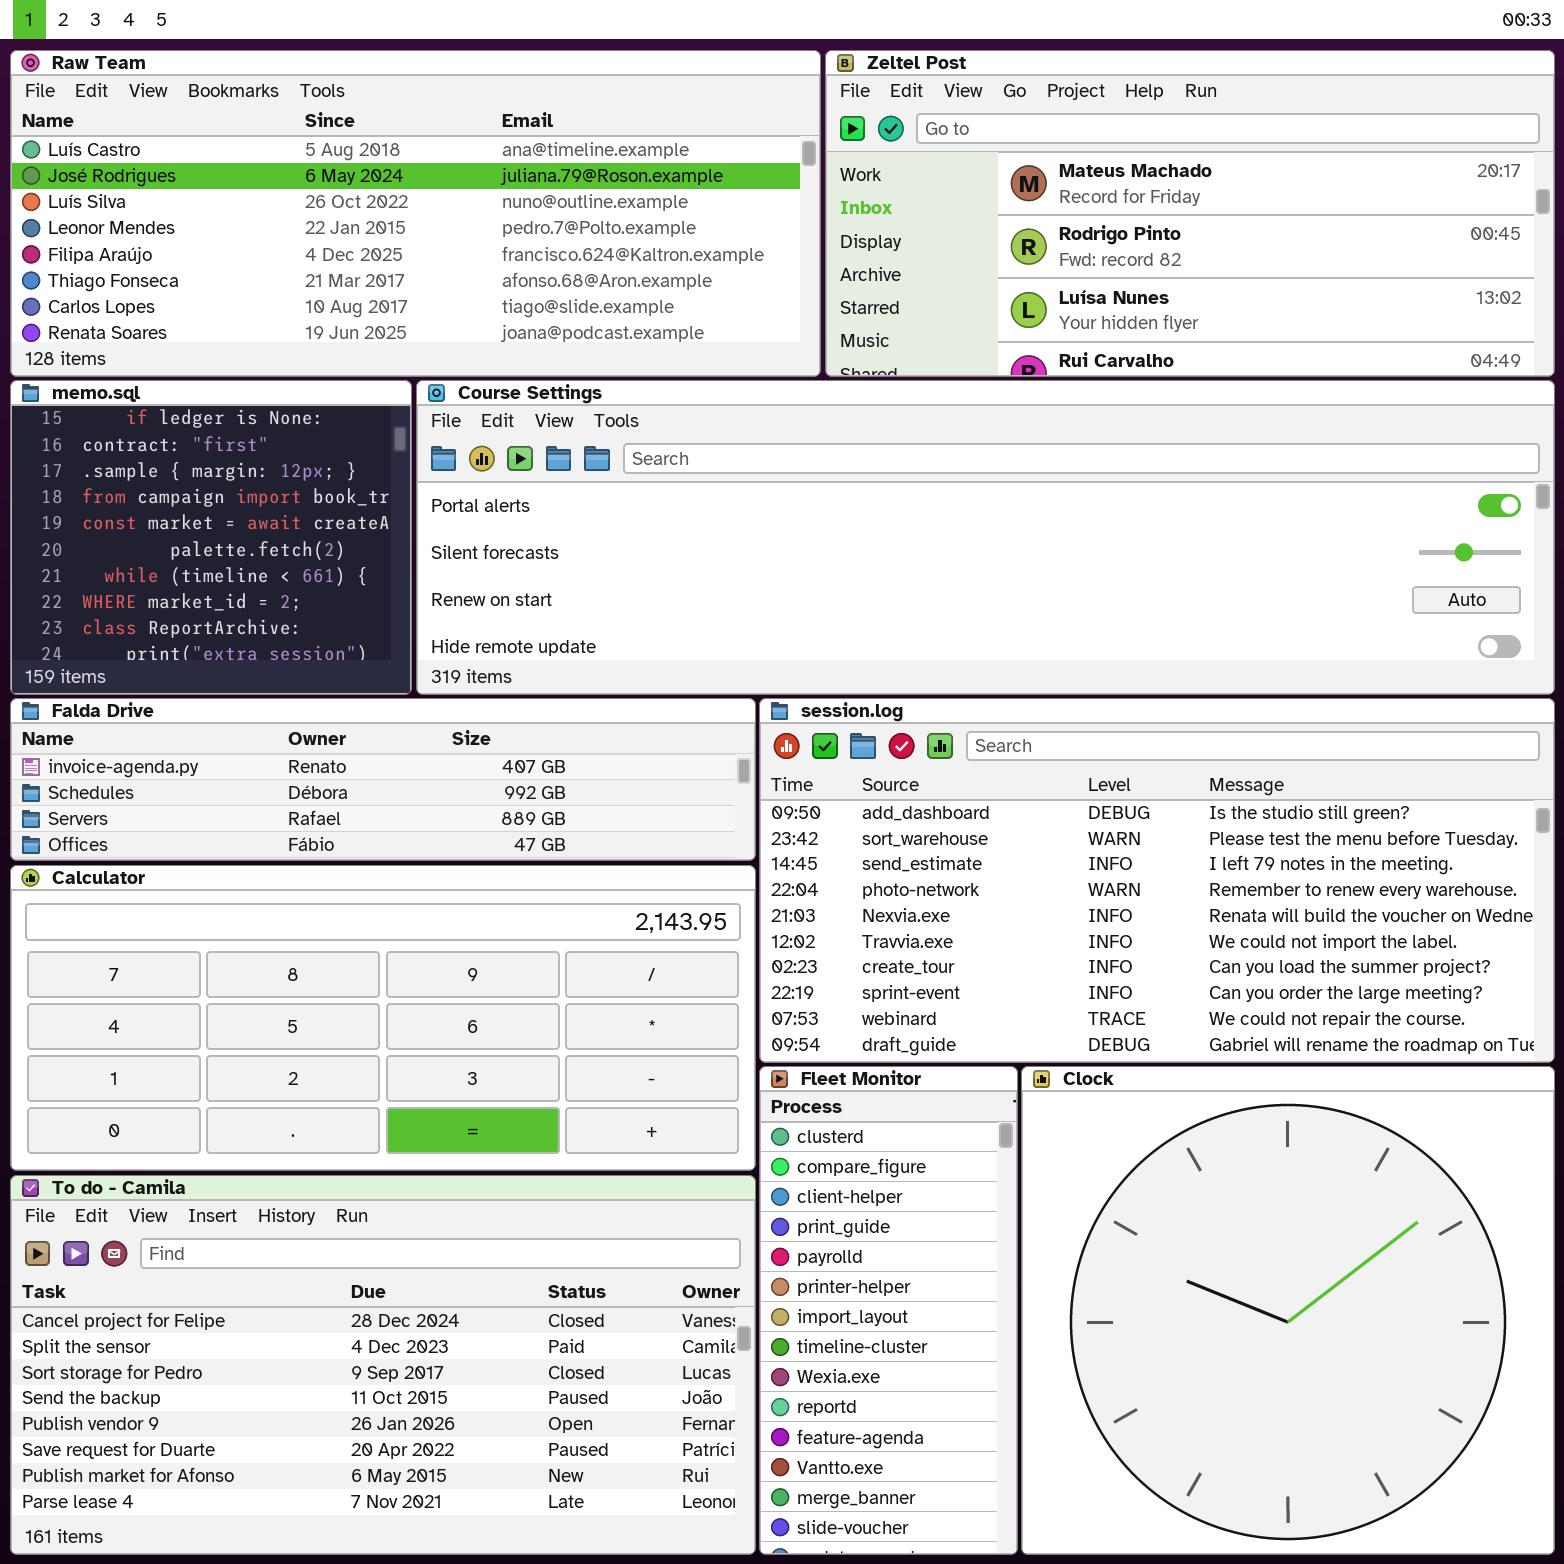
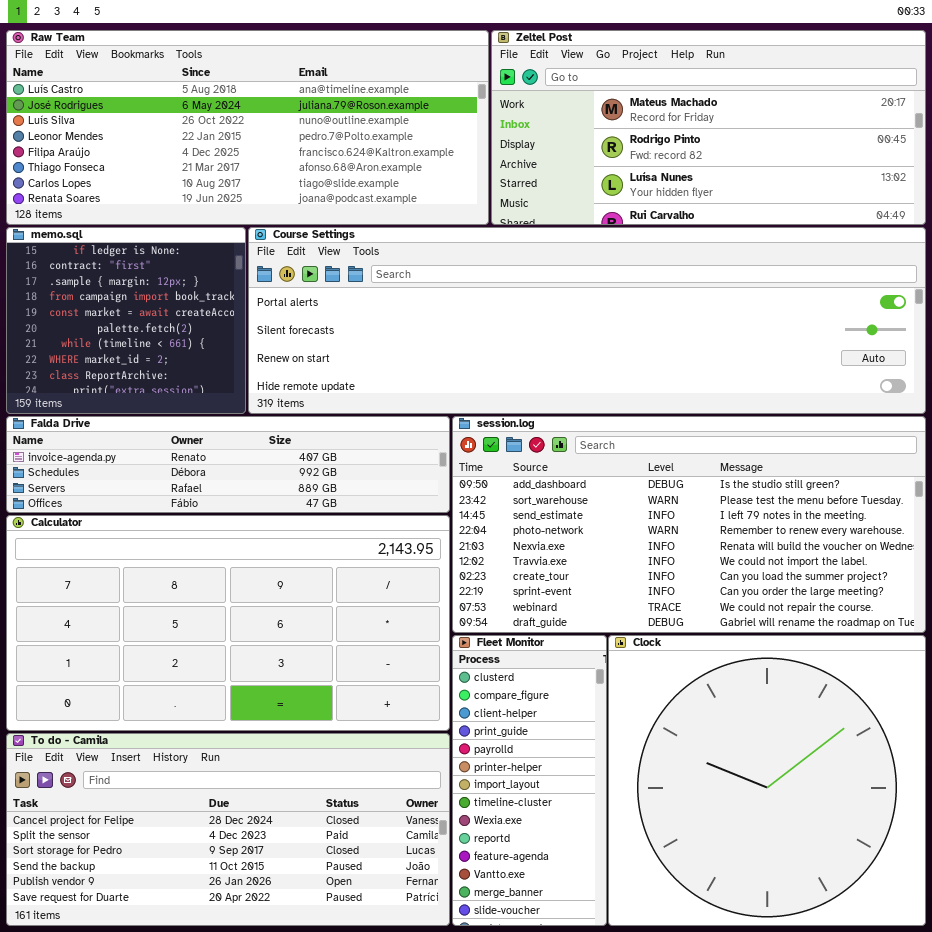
Calculator: [10,865,756,1171] -> [6,515,450,731], resized
To do - Camila: [10,1175,756,1555] -> [6,733,450,926], resized

